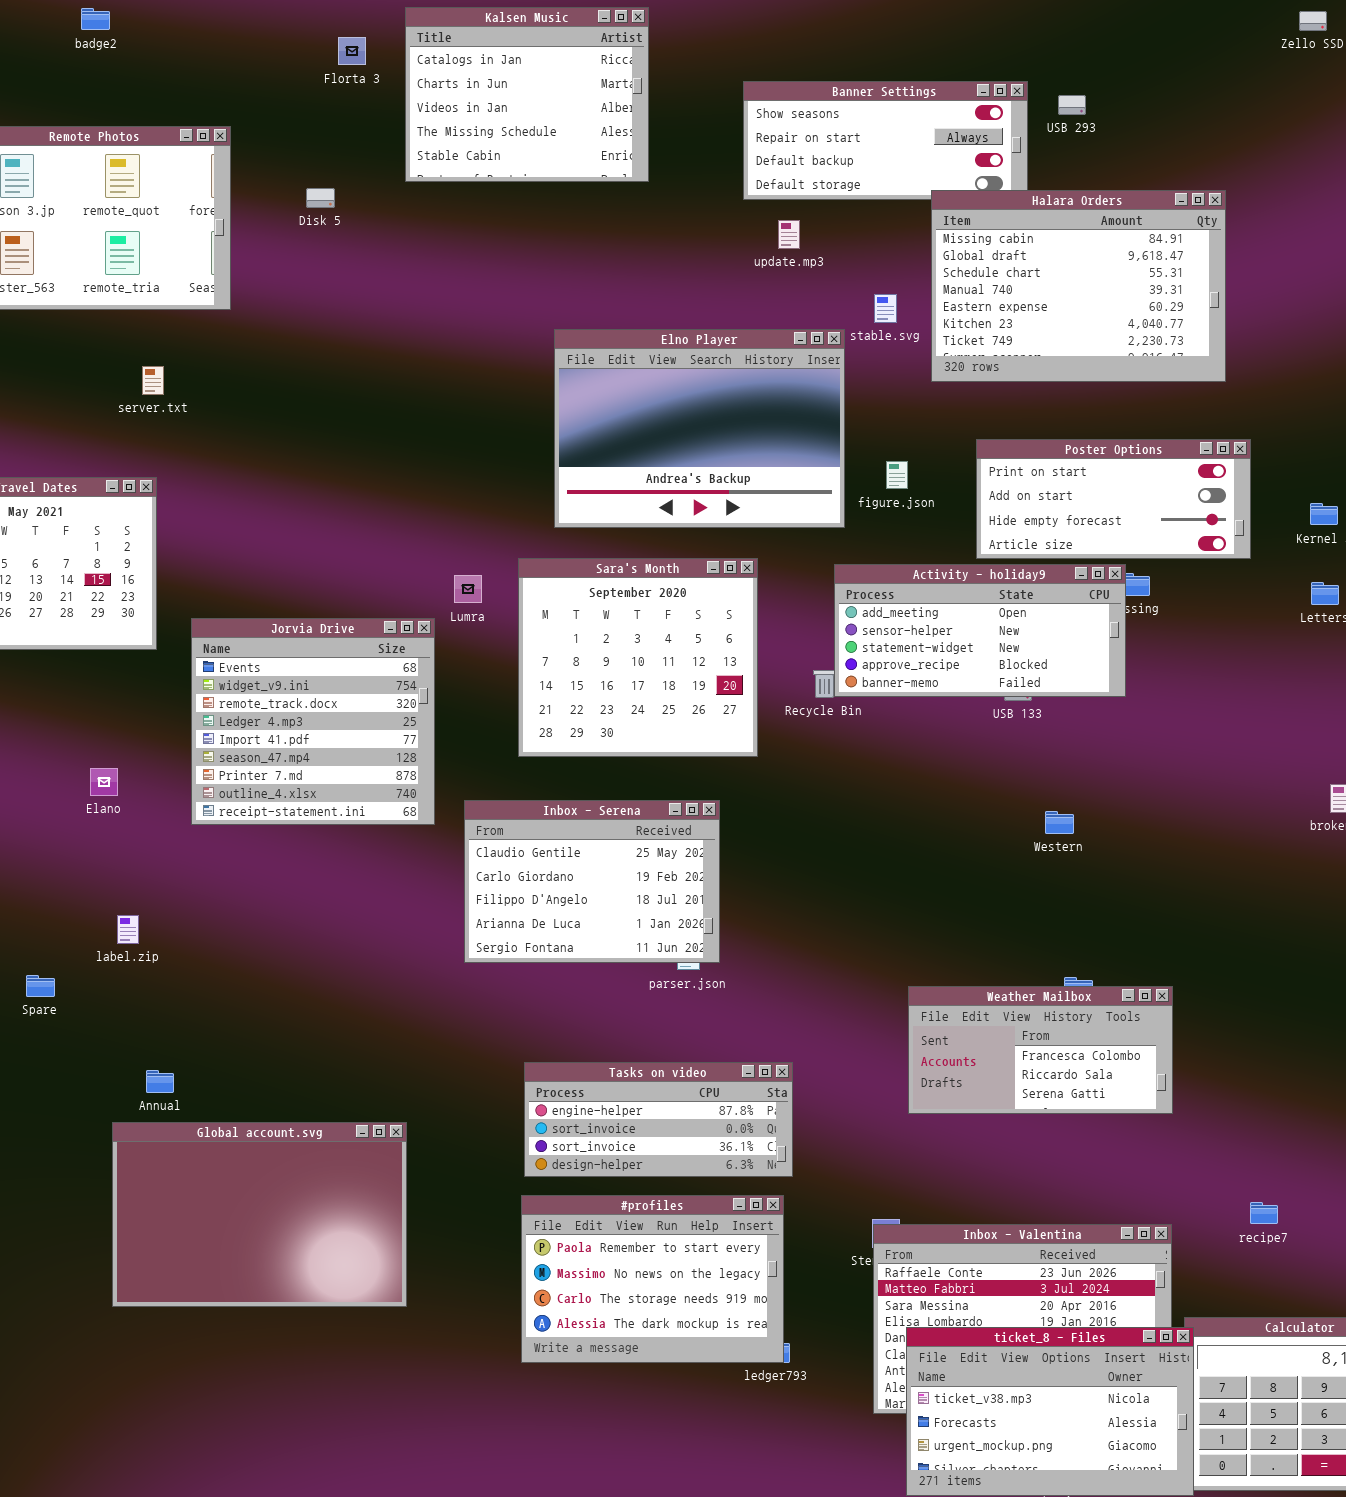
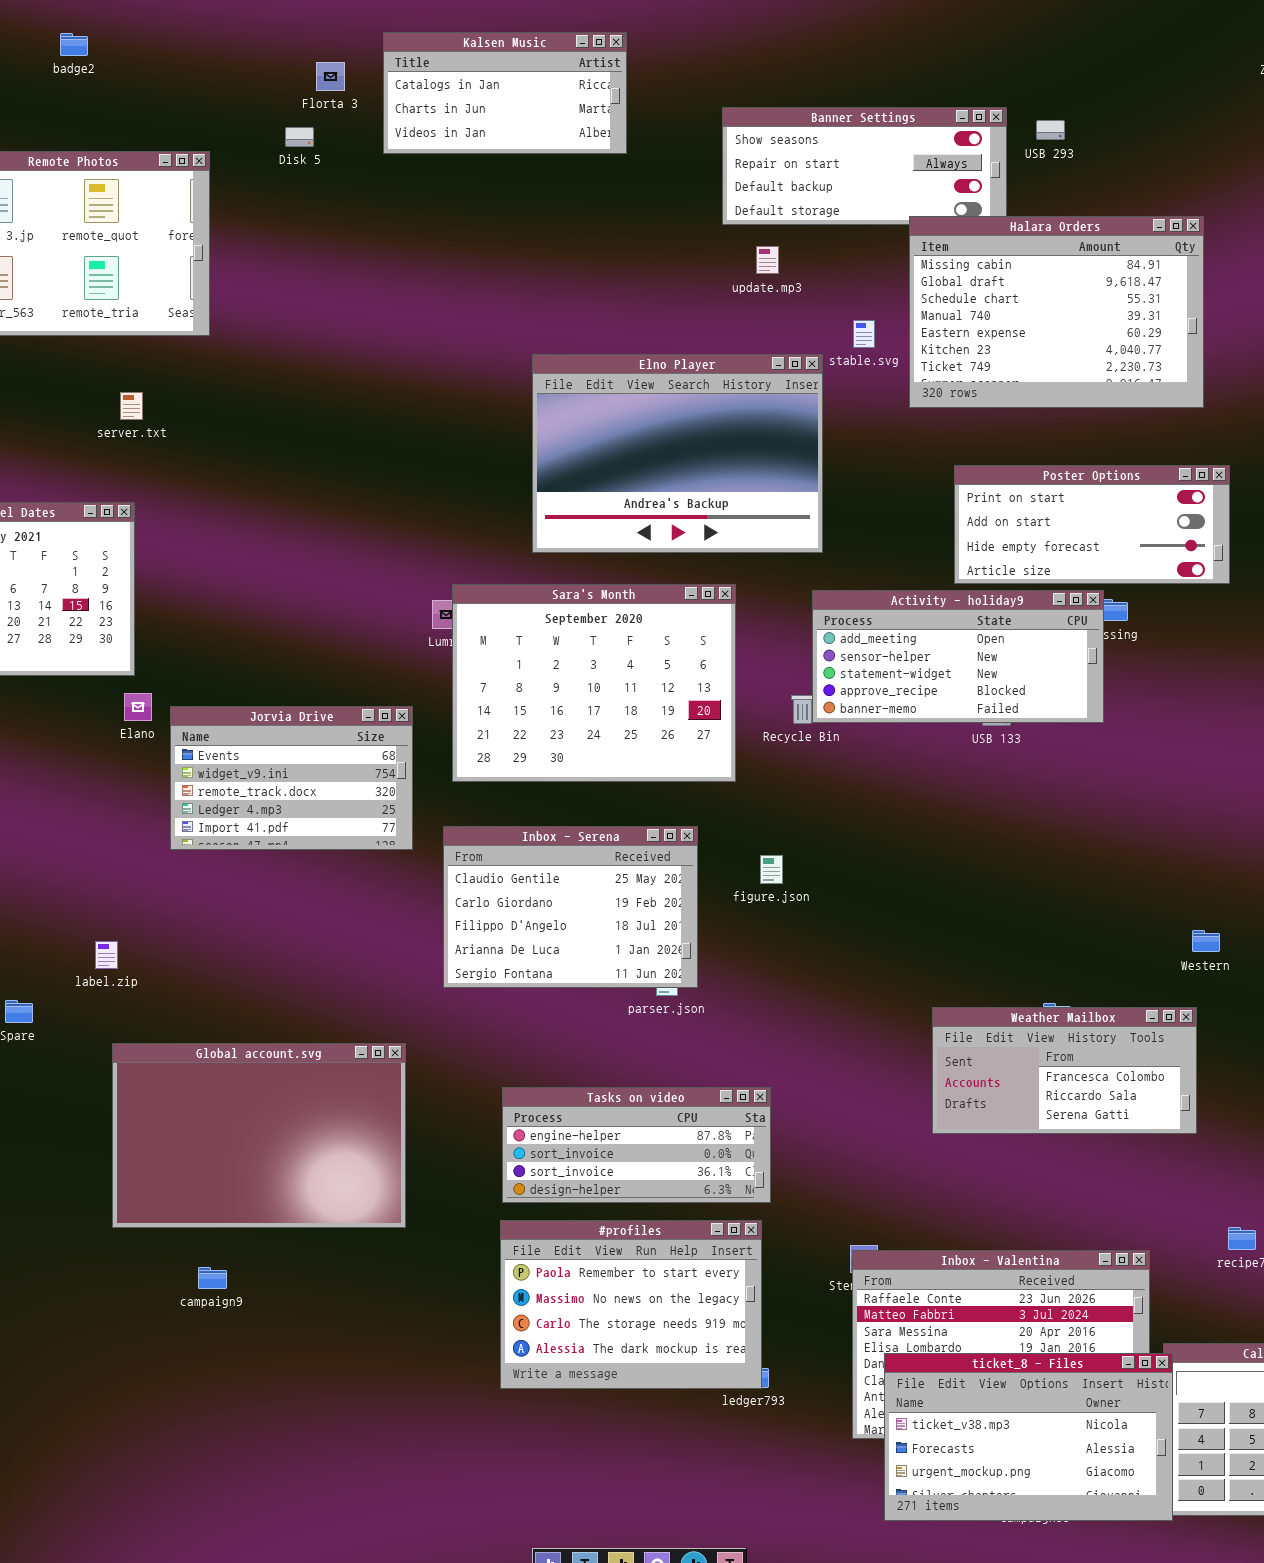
Kalsen Music: [405,7,649,182] -> [383,32,627,154], resized
Disk 5: [306,188,335,208] -> [285,127,314,147], moved
figure.json: [886,461,908,489] -> [760,855,783,884], moved
Sara's Month: [518,558,758,757] -> [452,584,736,782], resized
Jorvia Drive: [191,618,435,825] -> [170,706,413,850], resized
Elano: [90,768,118,796] -> [124,693,152,721], moved
Western: [1045,811,1074,834] -> [1192,930,1220,952], moved
Weather Mailbox: [908,986,1173,1114] -> [932,1007,1197,1134], moved
Global account.svg: [112,1122,407,1307] -> [112,1043,406,1228], moved

